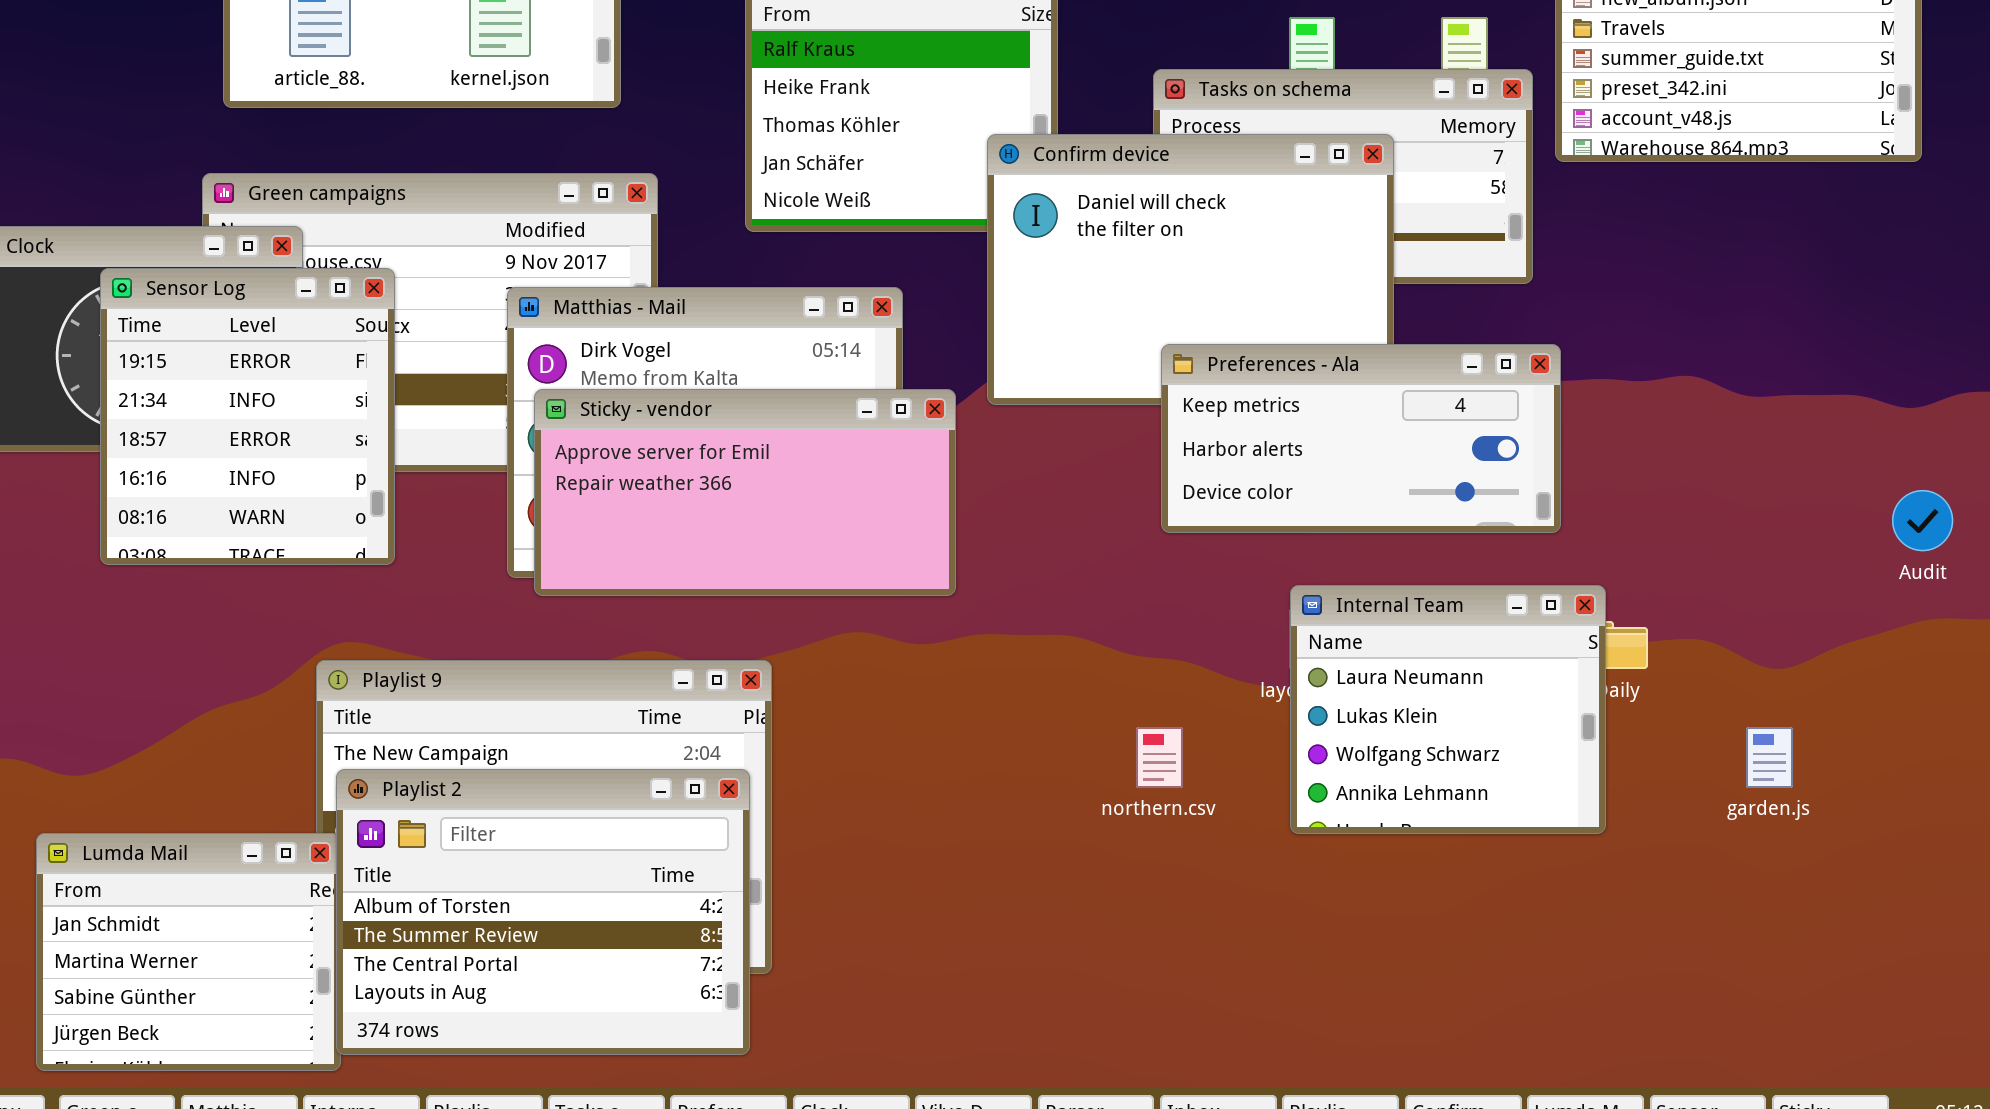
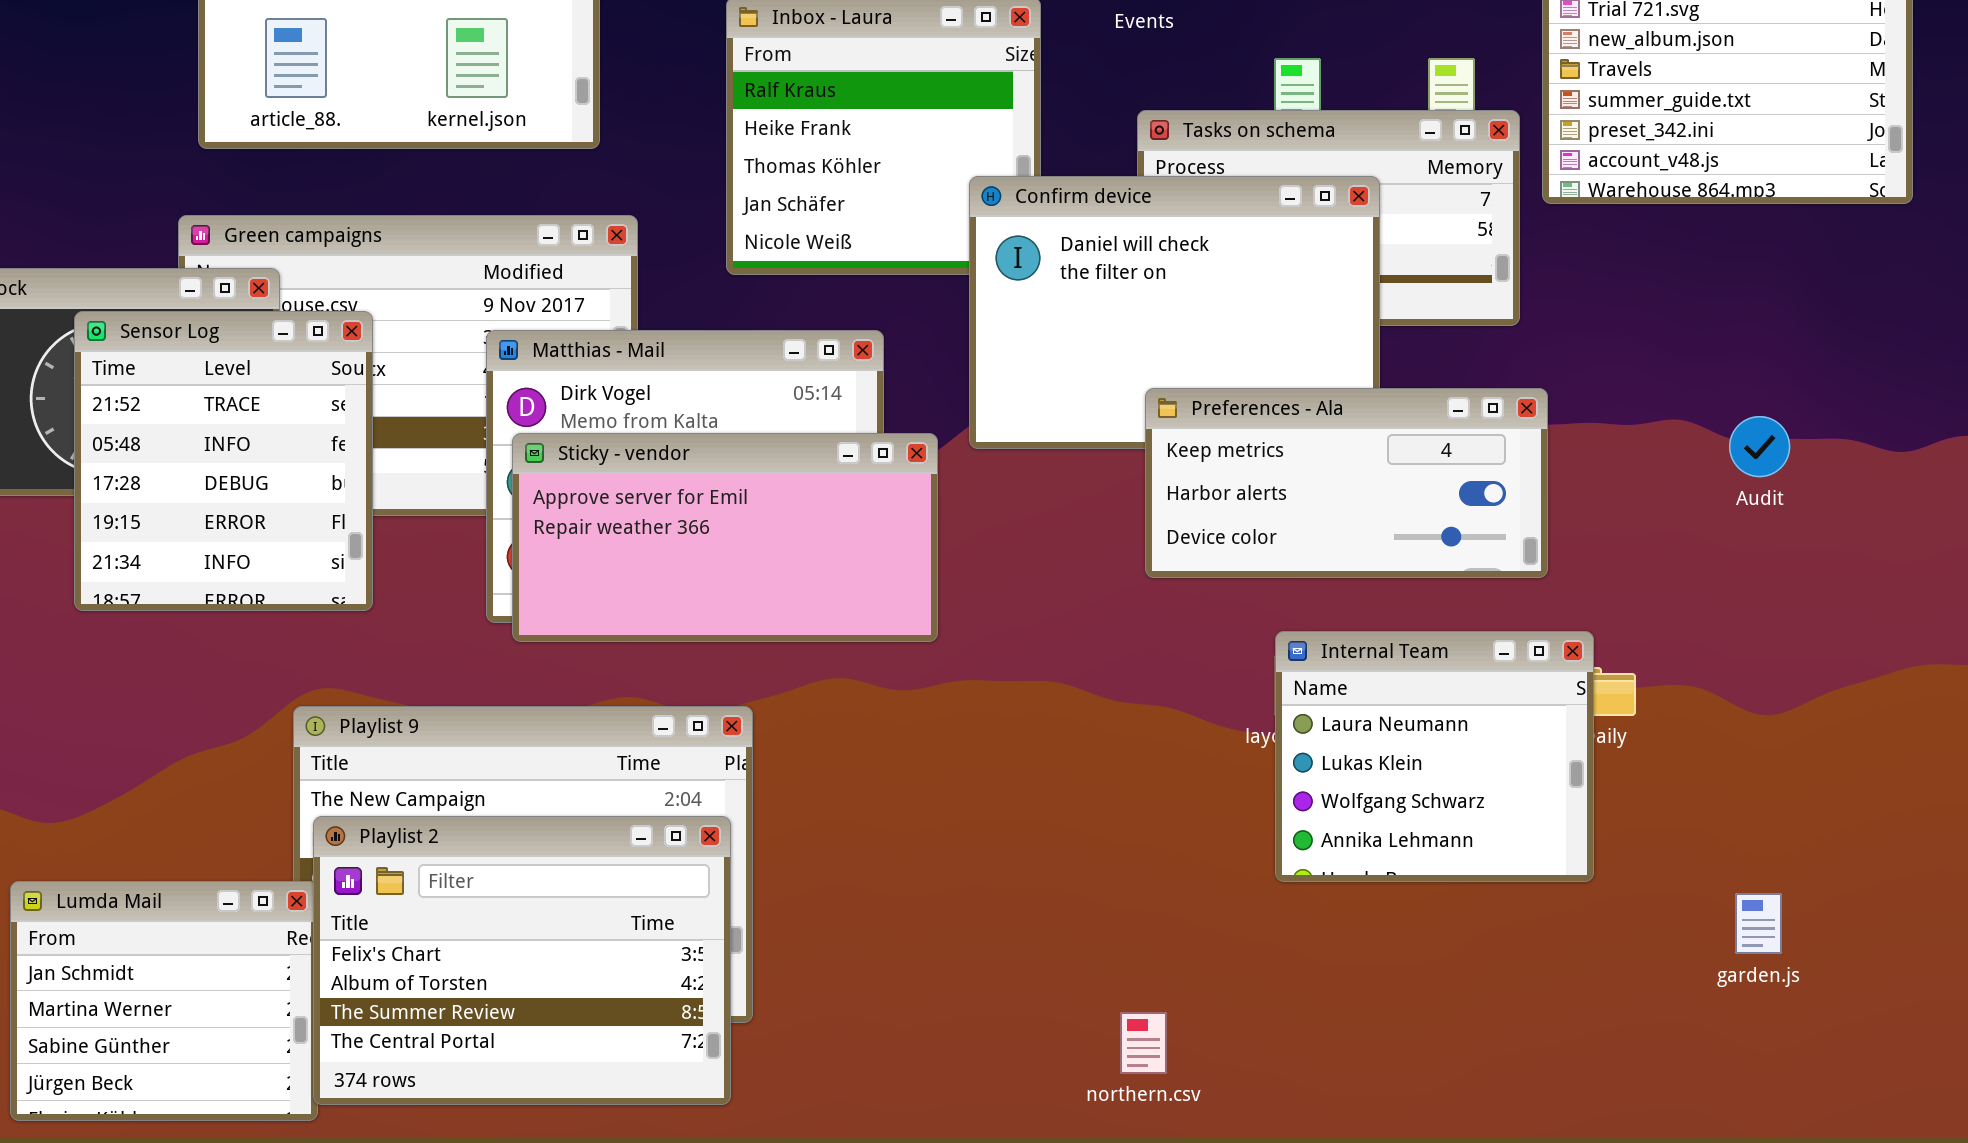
Sensor Log: [100,268,395,565] -> [74,311,373,611], scrolled up 3 rows
Audit: [1892,490,1953,551] -> [1729,416,1790,477], moved
northern.csv: [1136,727,1183,788] -> [1120,1012,1167,1074], moved
garden.js: [1746,727,1793,788] -> [1735,893,1782,954], moved
Playlist 2: [336,769,750,1055] -> [313,816,731,1105], scrolled up 1 row

